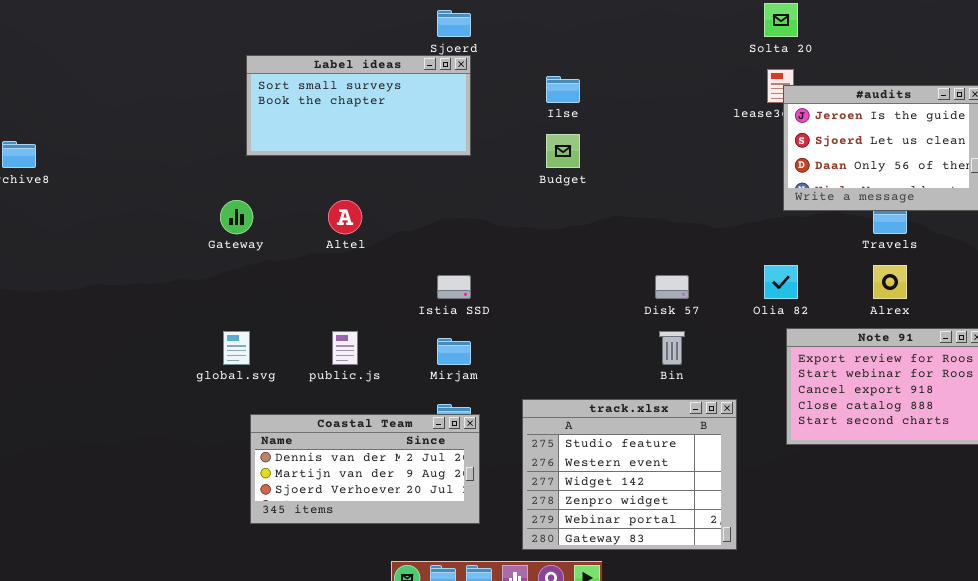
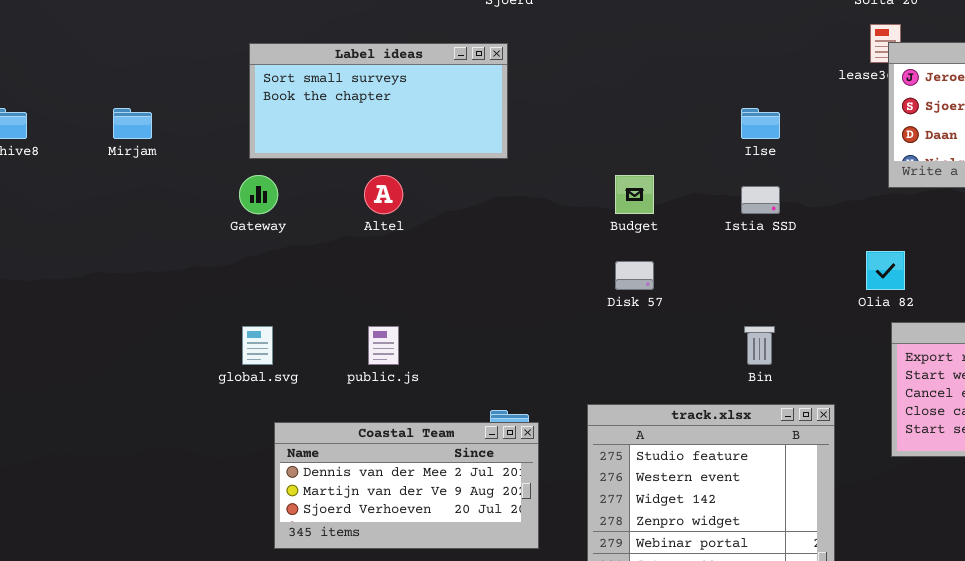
Label ideas: [246,55,471,156] -> [249,43,508,159], moved
Ilse: [546,76,580,103] -> [741,108,780,139], moved
Budget: [546,134,580,168] -> [615,175,654,214], moved
Istia SSD: [437,275,471,299] -> [741,186,780,214], moved
Disk 57: [655,275,689,299] -> [615,261,654,290], moved
Mirjam: [437,338,471,365] -> [113,108,152,139], moved

